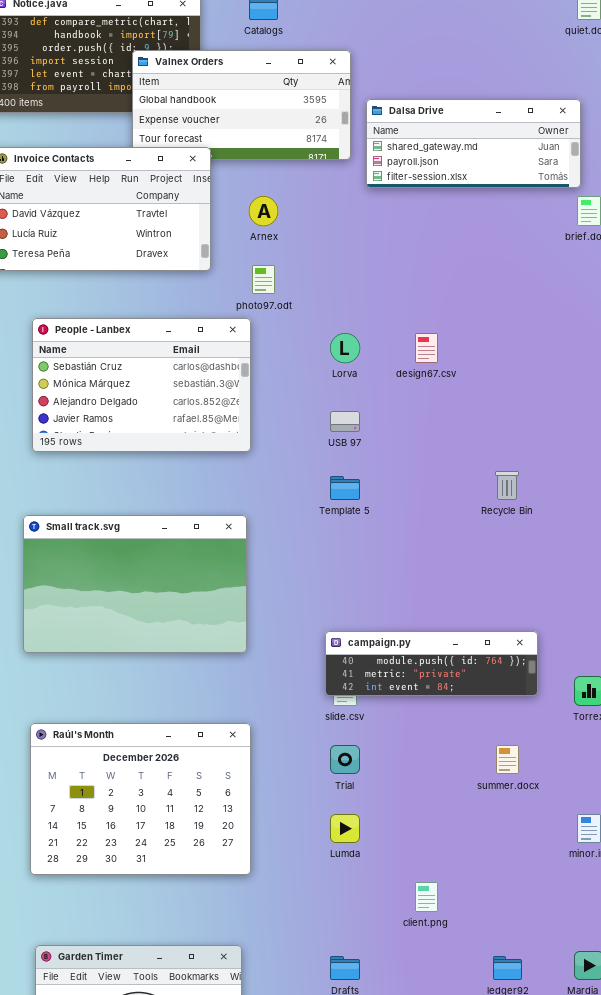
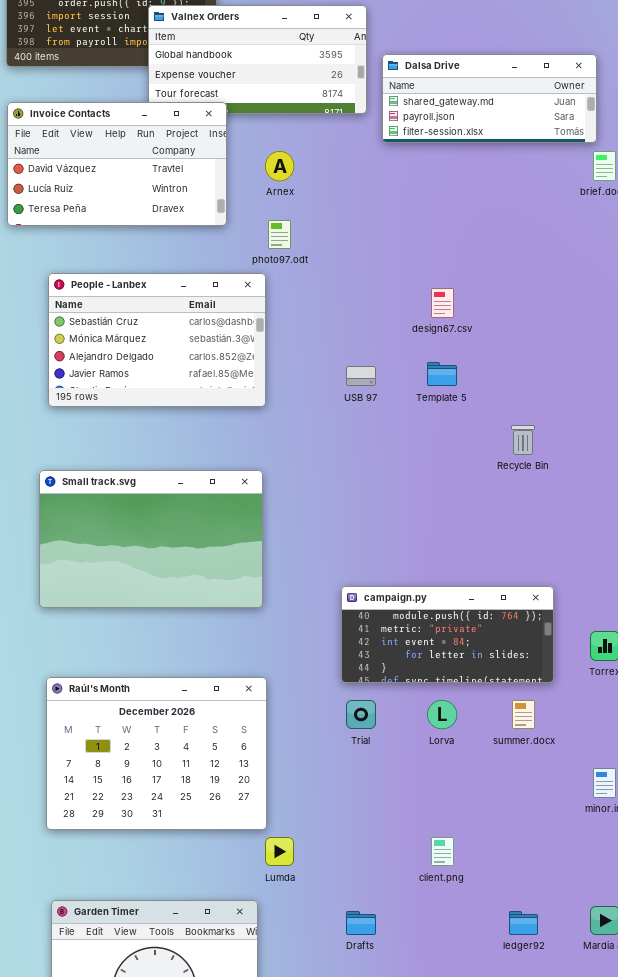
Lorva: [330,333,360,363] -> [427,700,457,729], moved
Template 5: [330,476,360,500] -> [427,362,457,386], moved
campaign.py: [325,631,538,696] -> [341,586,554,683], resized
Lumda: [330,814,360,843] -> [265,837,294,866], moved

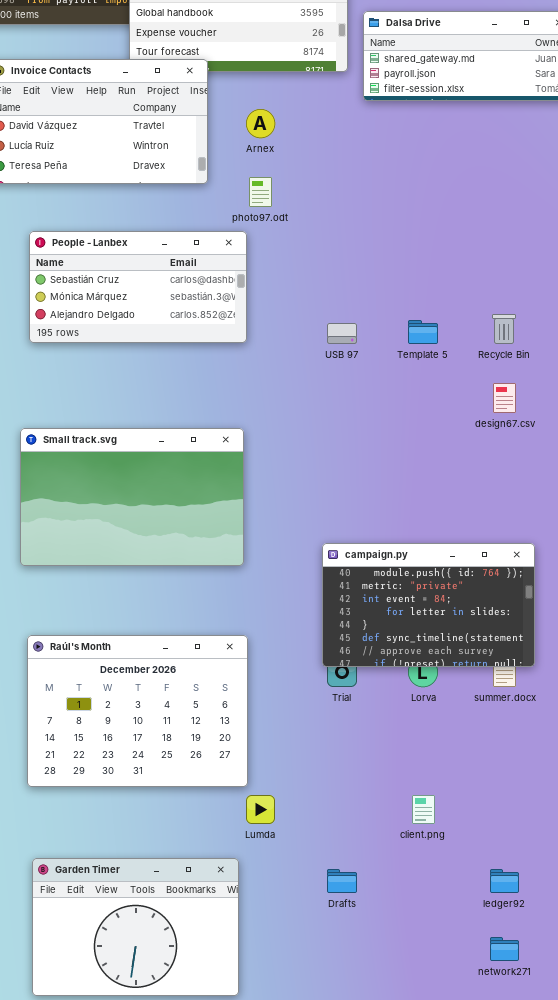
People - Lanbex: [48,273,266,407] -> [29,231,247,343], resized
design67.csv: [431,288,454,318] -> [493,383,516,413], moved
Recycle Bin: [511,425,535,455] -> [492,314,516,344], moved
campaign.py: [341,586,554,683] -> [322,543,535,667], resized

